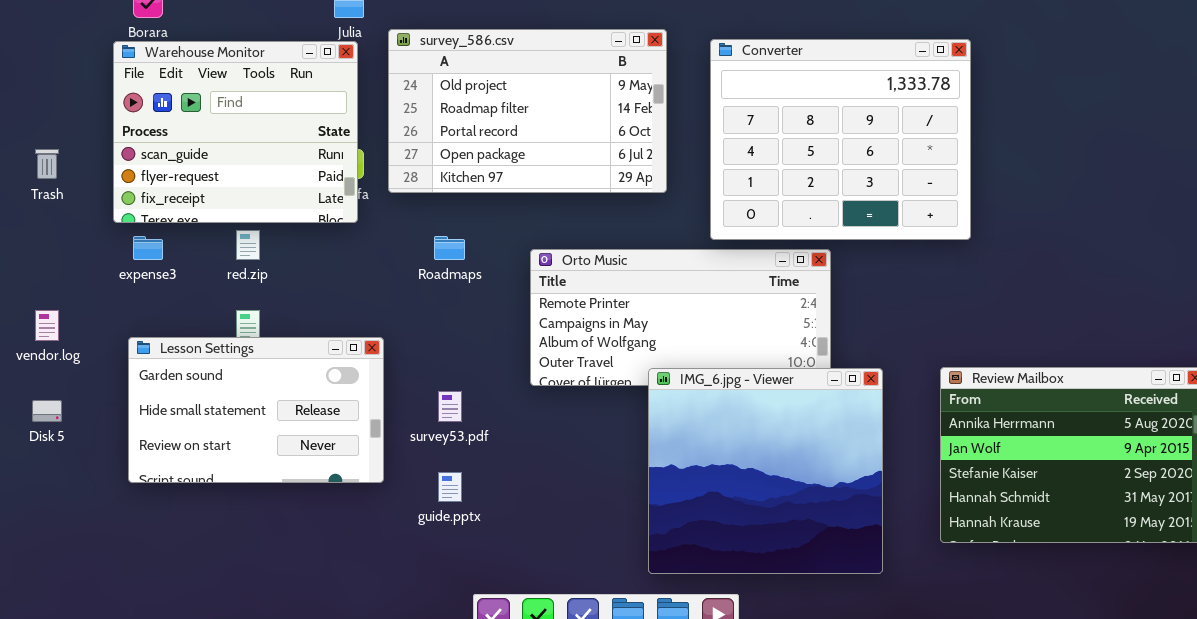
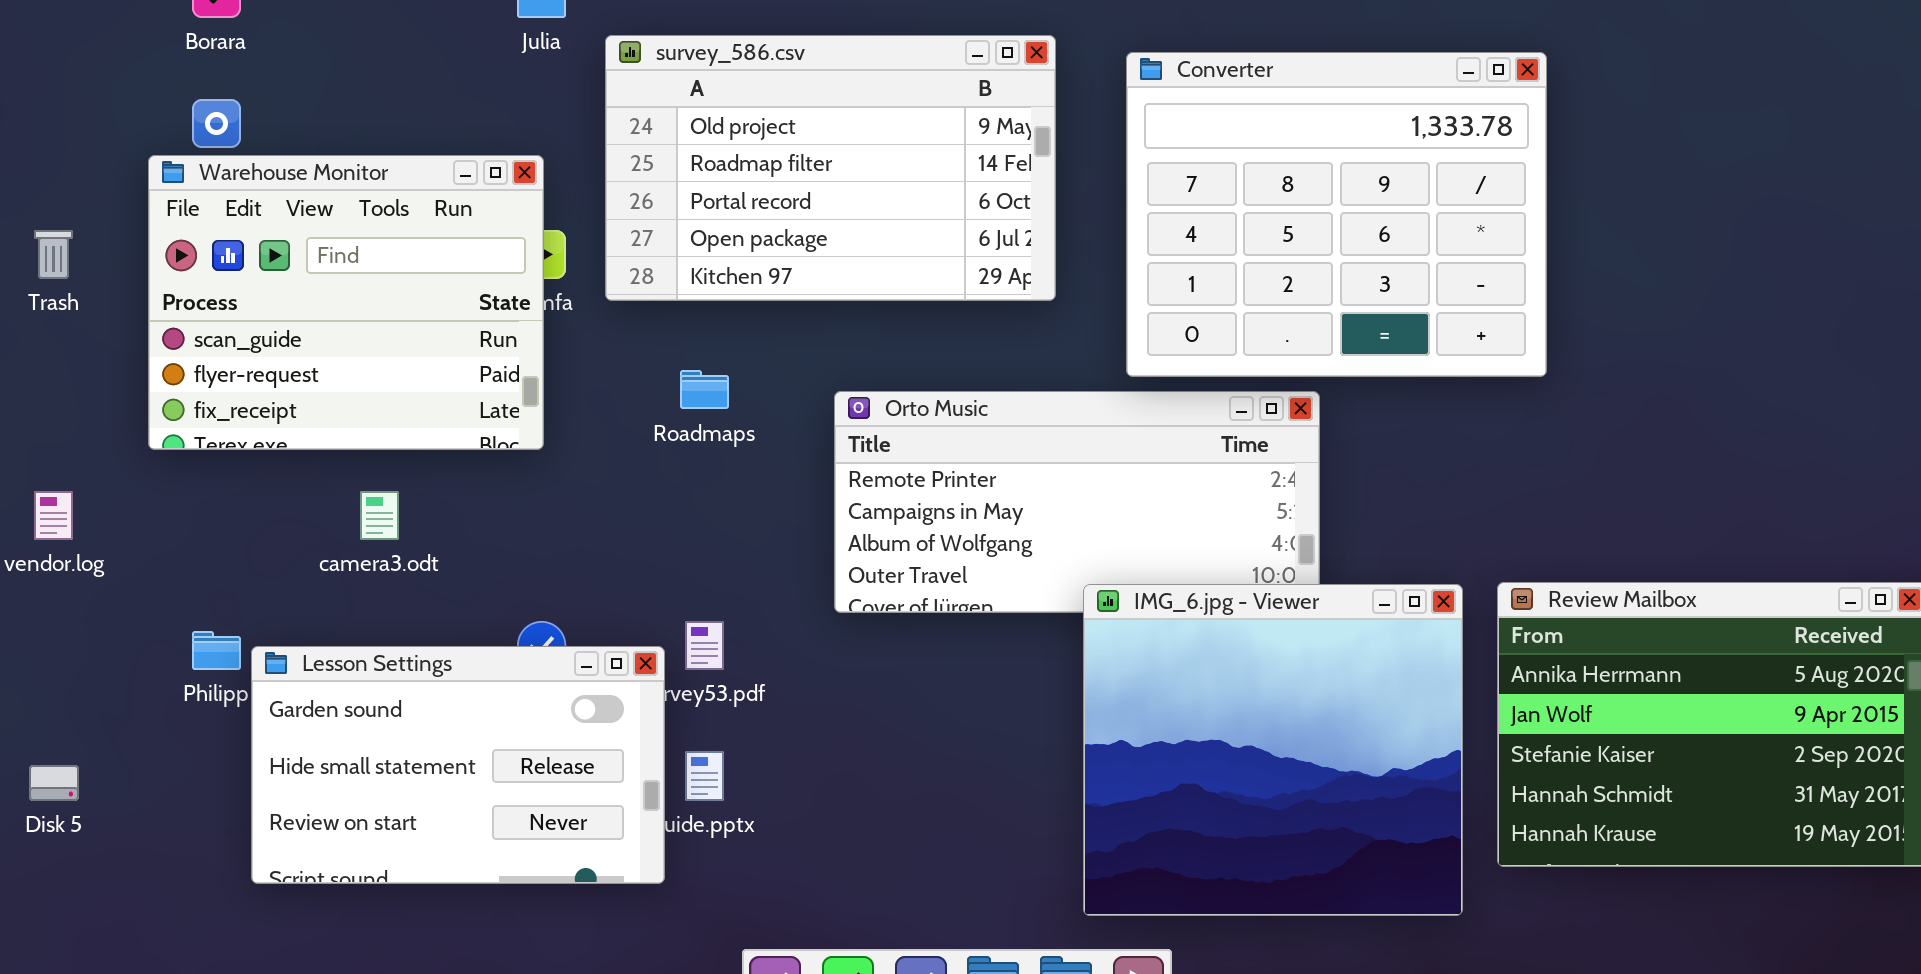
Warehouse Monitor: [113,41,358,223] -> [148,155,544,450], moved
Lesson Settings: [128,337,384,483] -> [251,646,665,884], moved
IMG_6.jpg - Viewer: [648,368,883,574] -> [1083,584,1463,916], moved
Disk 5: [32,400,62,422] -> [29,765,79,801], moved

